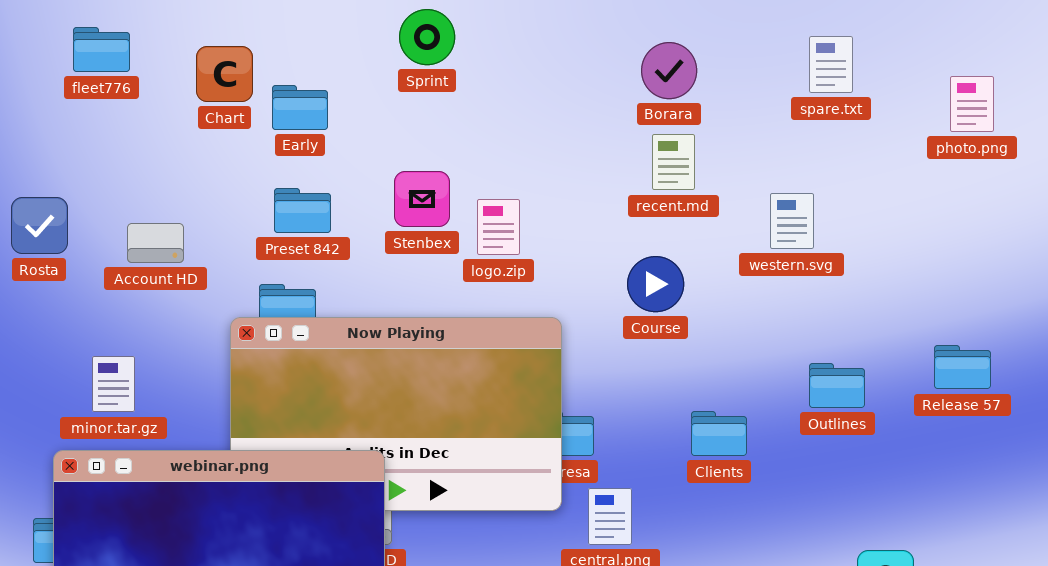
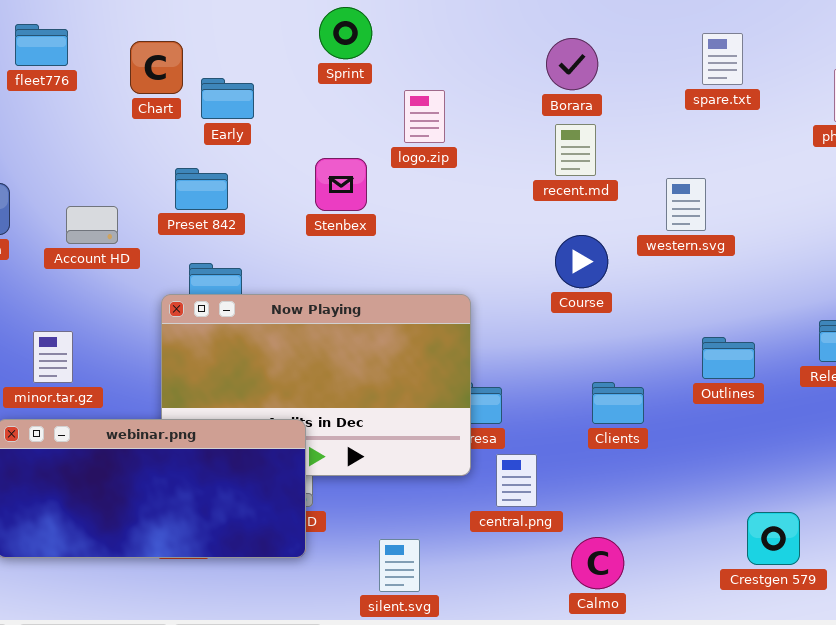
Preset 842: [274,188,331,233] -> [175,168,228,210], moved
logo.zip: [477,199,520,255] -> [404,90,445,143], moved
Course: [627,256,684,312] -> [555,235,608,288], moved

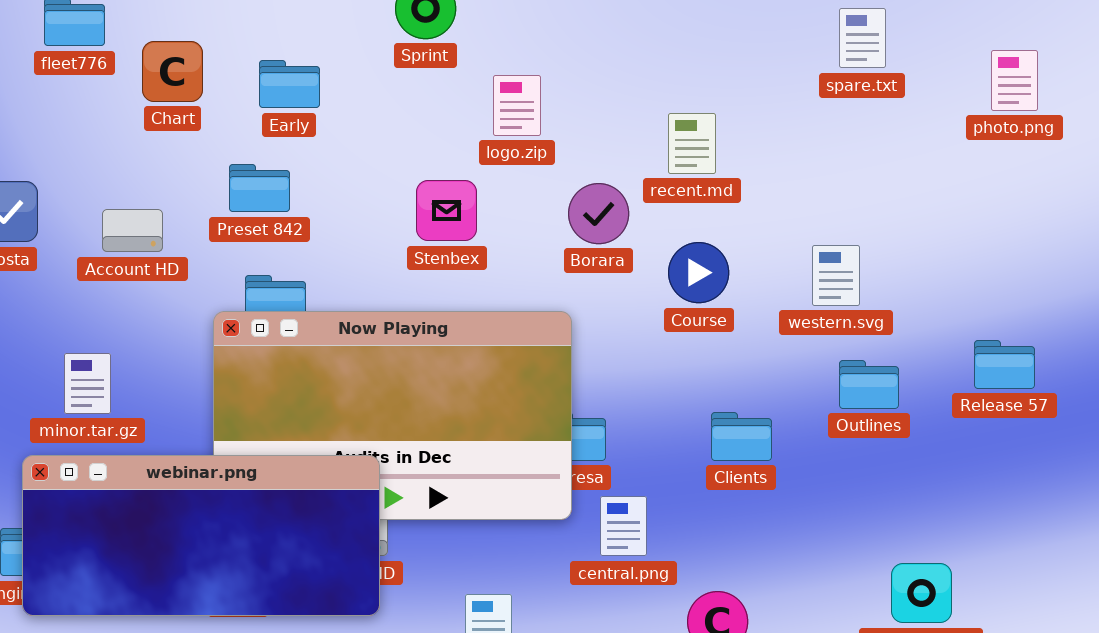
Borara: [546,38,598,90] -> [568,183,629,244], moved
Chart: [130,41,183,94] -> [142,41,203,102], moved
Stenbex: [315,158,367,211] -> [416,180,477,241], moved
western.svg: [666,178,706,231] -> [812,245,860,306], moved

